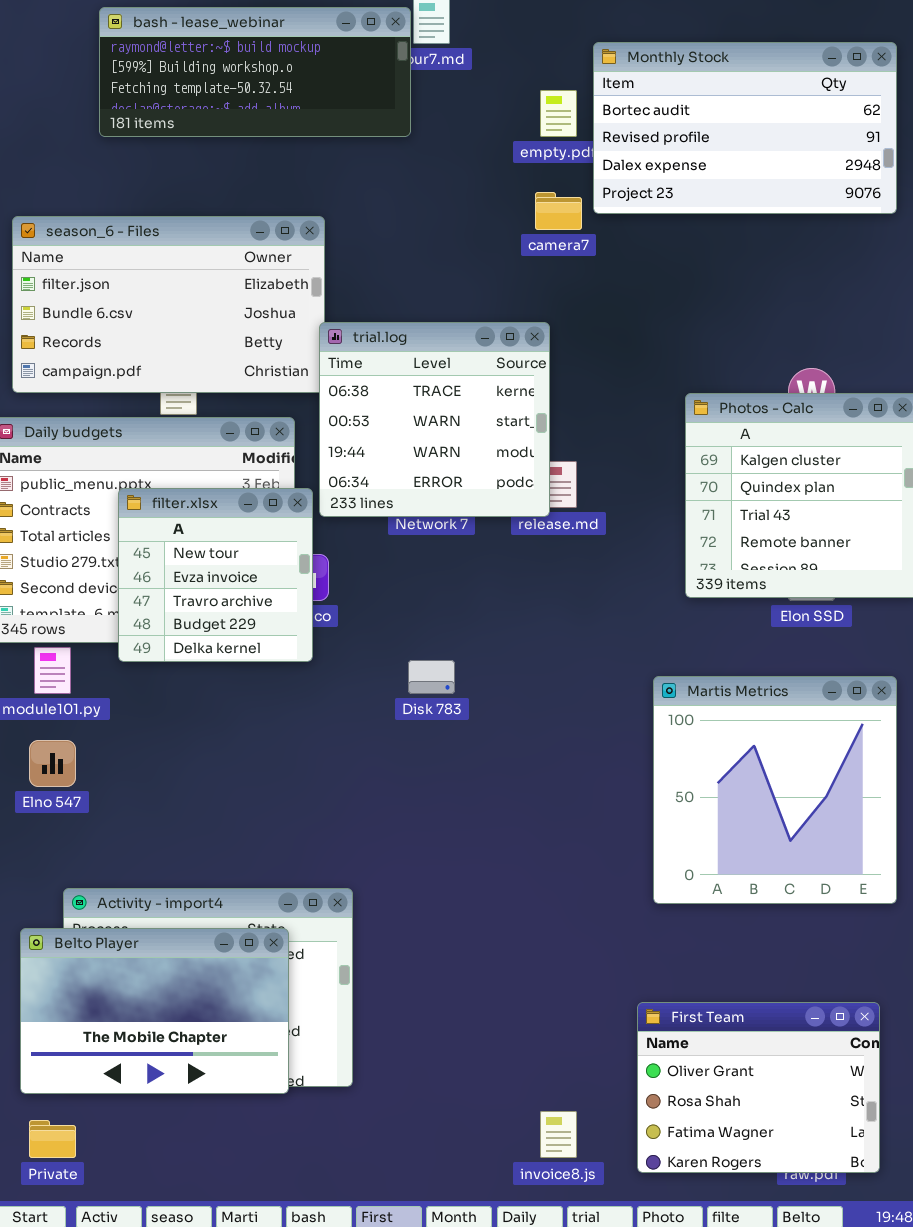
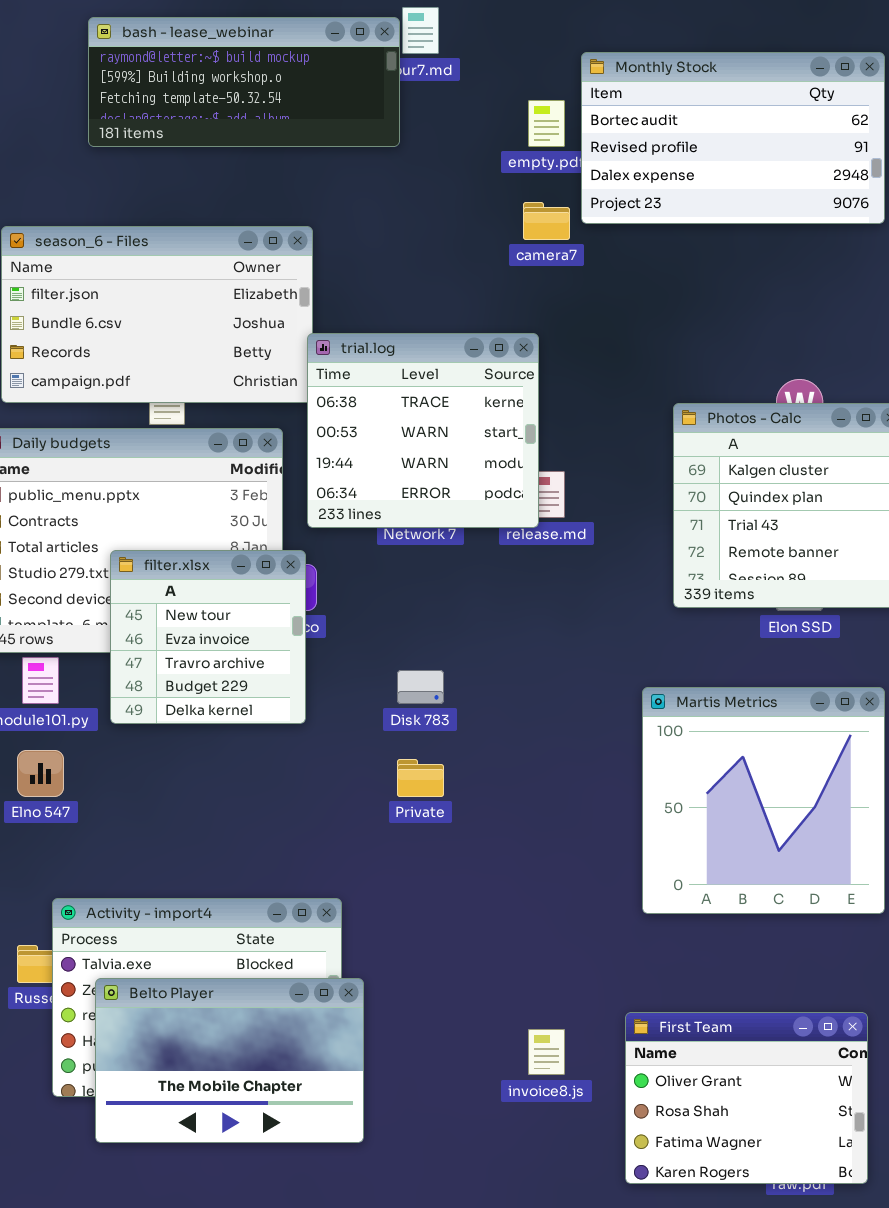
filter.xlsx: [118,488,313,662] -> [110,550,306,724], moved
Belto Player: [20,928,289,1094] -> [95,978,364,1143], moved
invoice8.js: [540,1111,577,1158] -> [528,1029,565,1075], moved
Private: [29,1120,76,1158] -> [397,759,444,797], moved

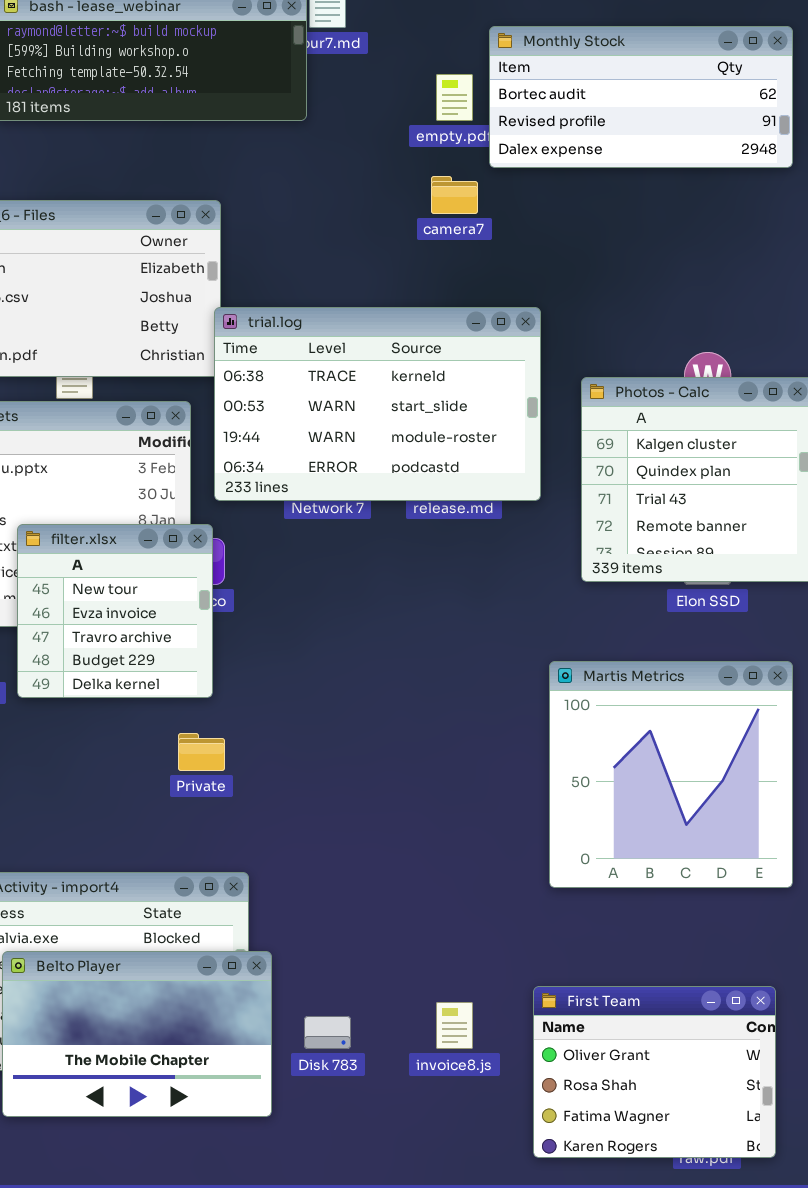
Monthly Stock: [581,52,885,224] -> [489,26,793,168], resized
trial.log: [307,333,539,528] -> [214,307,541,501], resized
Disk 783: [397,670,444,704] -> [304,1016,351,1049], moved
Private: [397,759,444,797] -> [178,733,225,771], moved

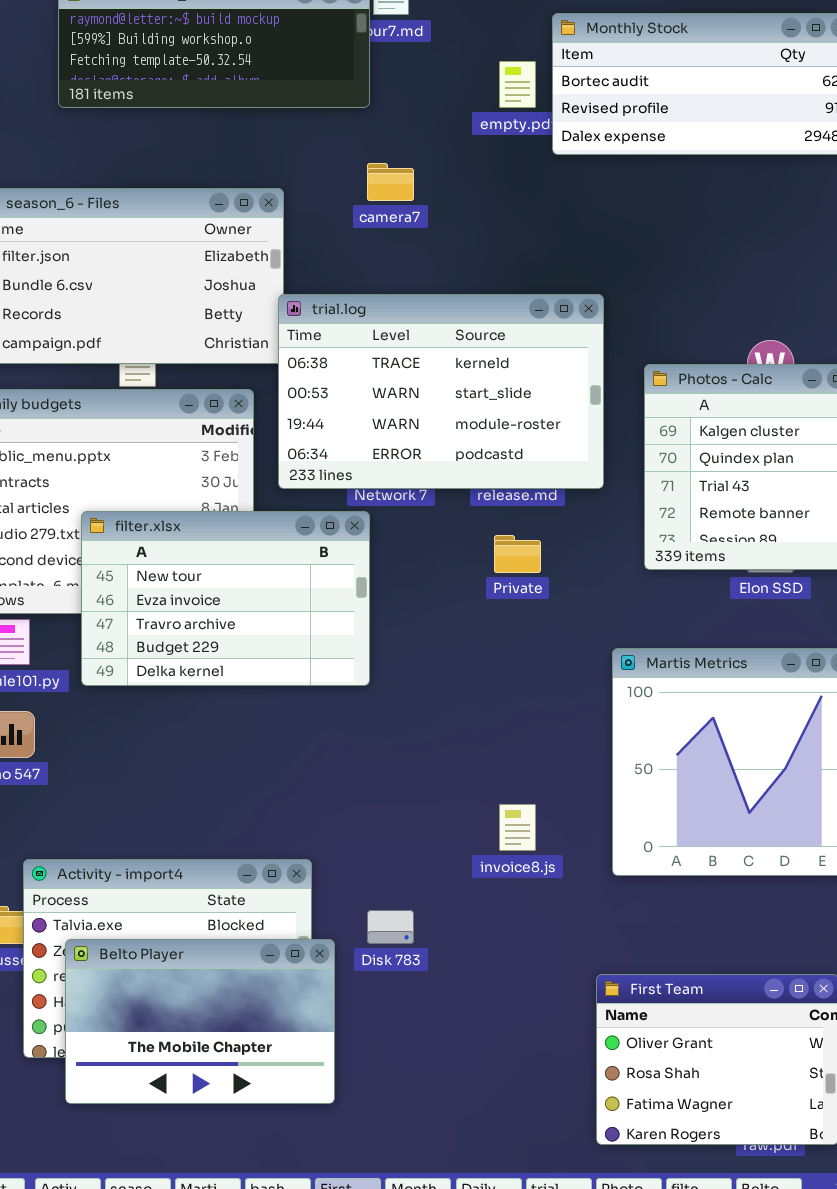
camera7: [431,176,478,214] -> [367,163,414,201], moved
filter.xlsx: [17,524,213,698] -> [81,511,370,686], resized
Private: [178,733,225,771] -> [494,535,541,573], moved
invoice8.js: [436,1002,473,1049] -> [499,804,536,851], moved
Disk 783: [304,1016,351,1049] -> [367,910,414,944], moved

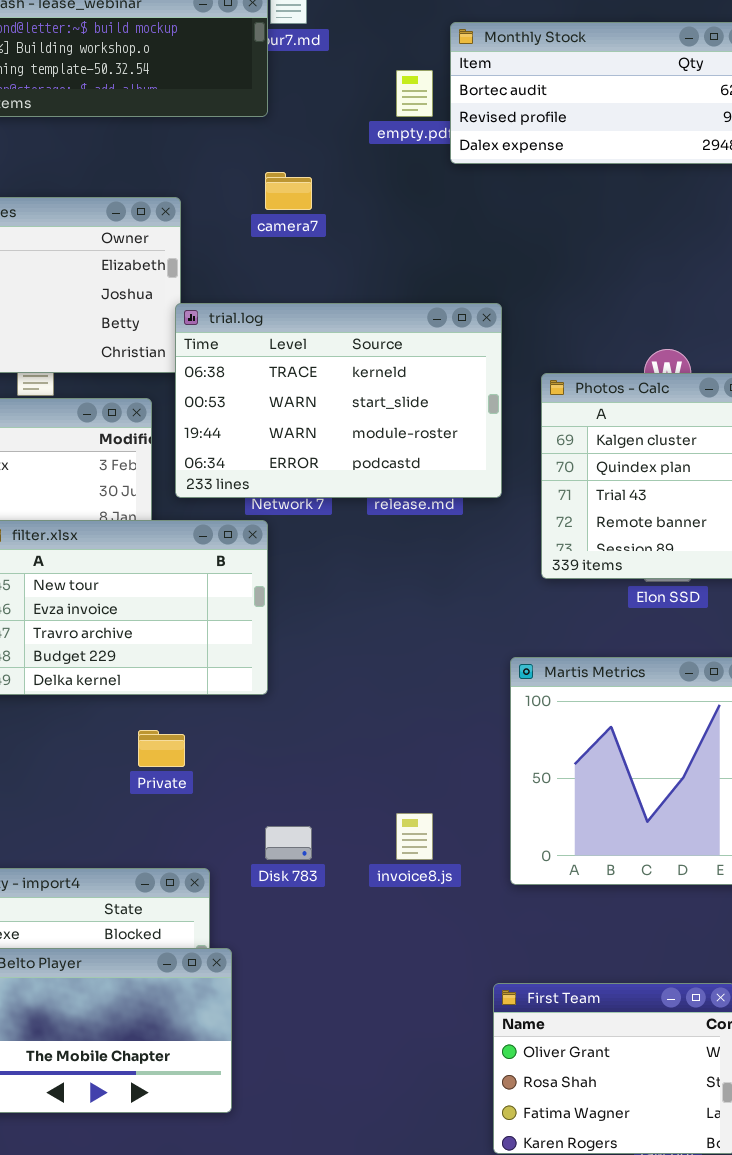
Private: [494,535,541,573] -> [138,730,185,767], moved
Disk 783: [367,910,414,944] -> [265,826,312,860], moved

